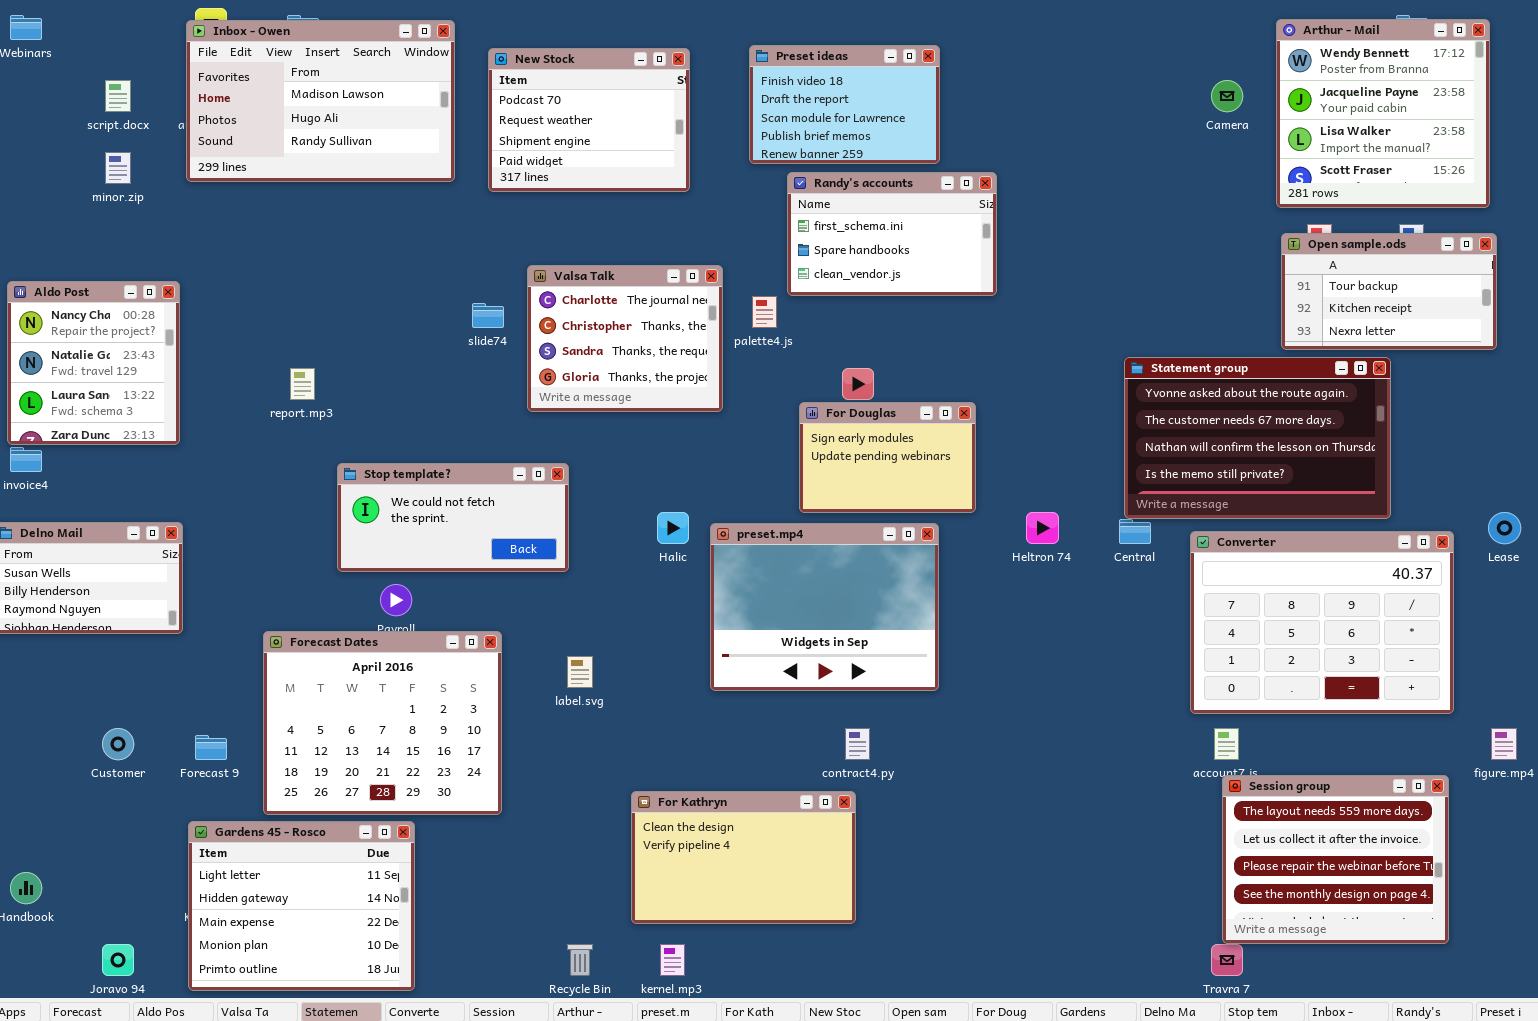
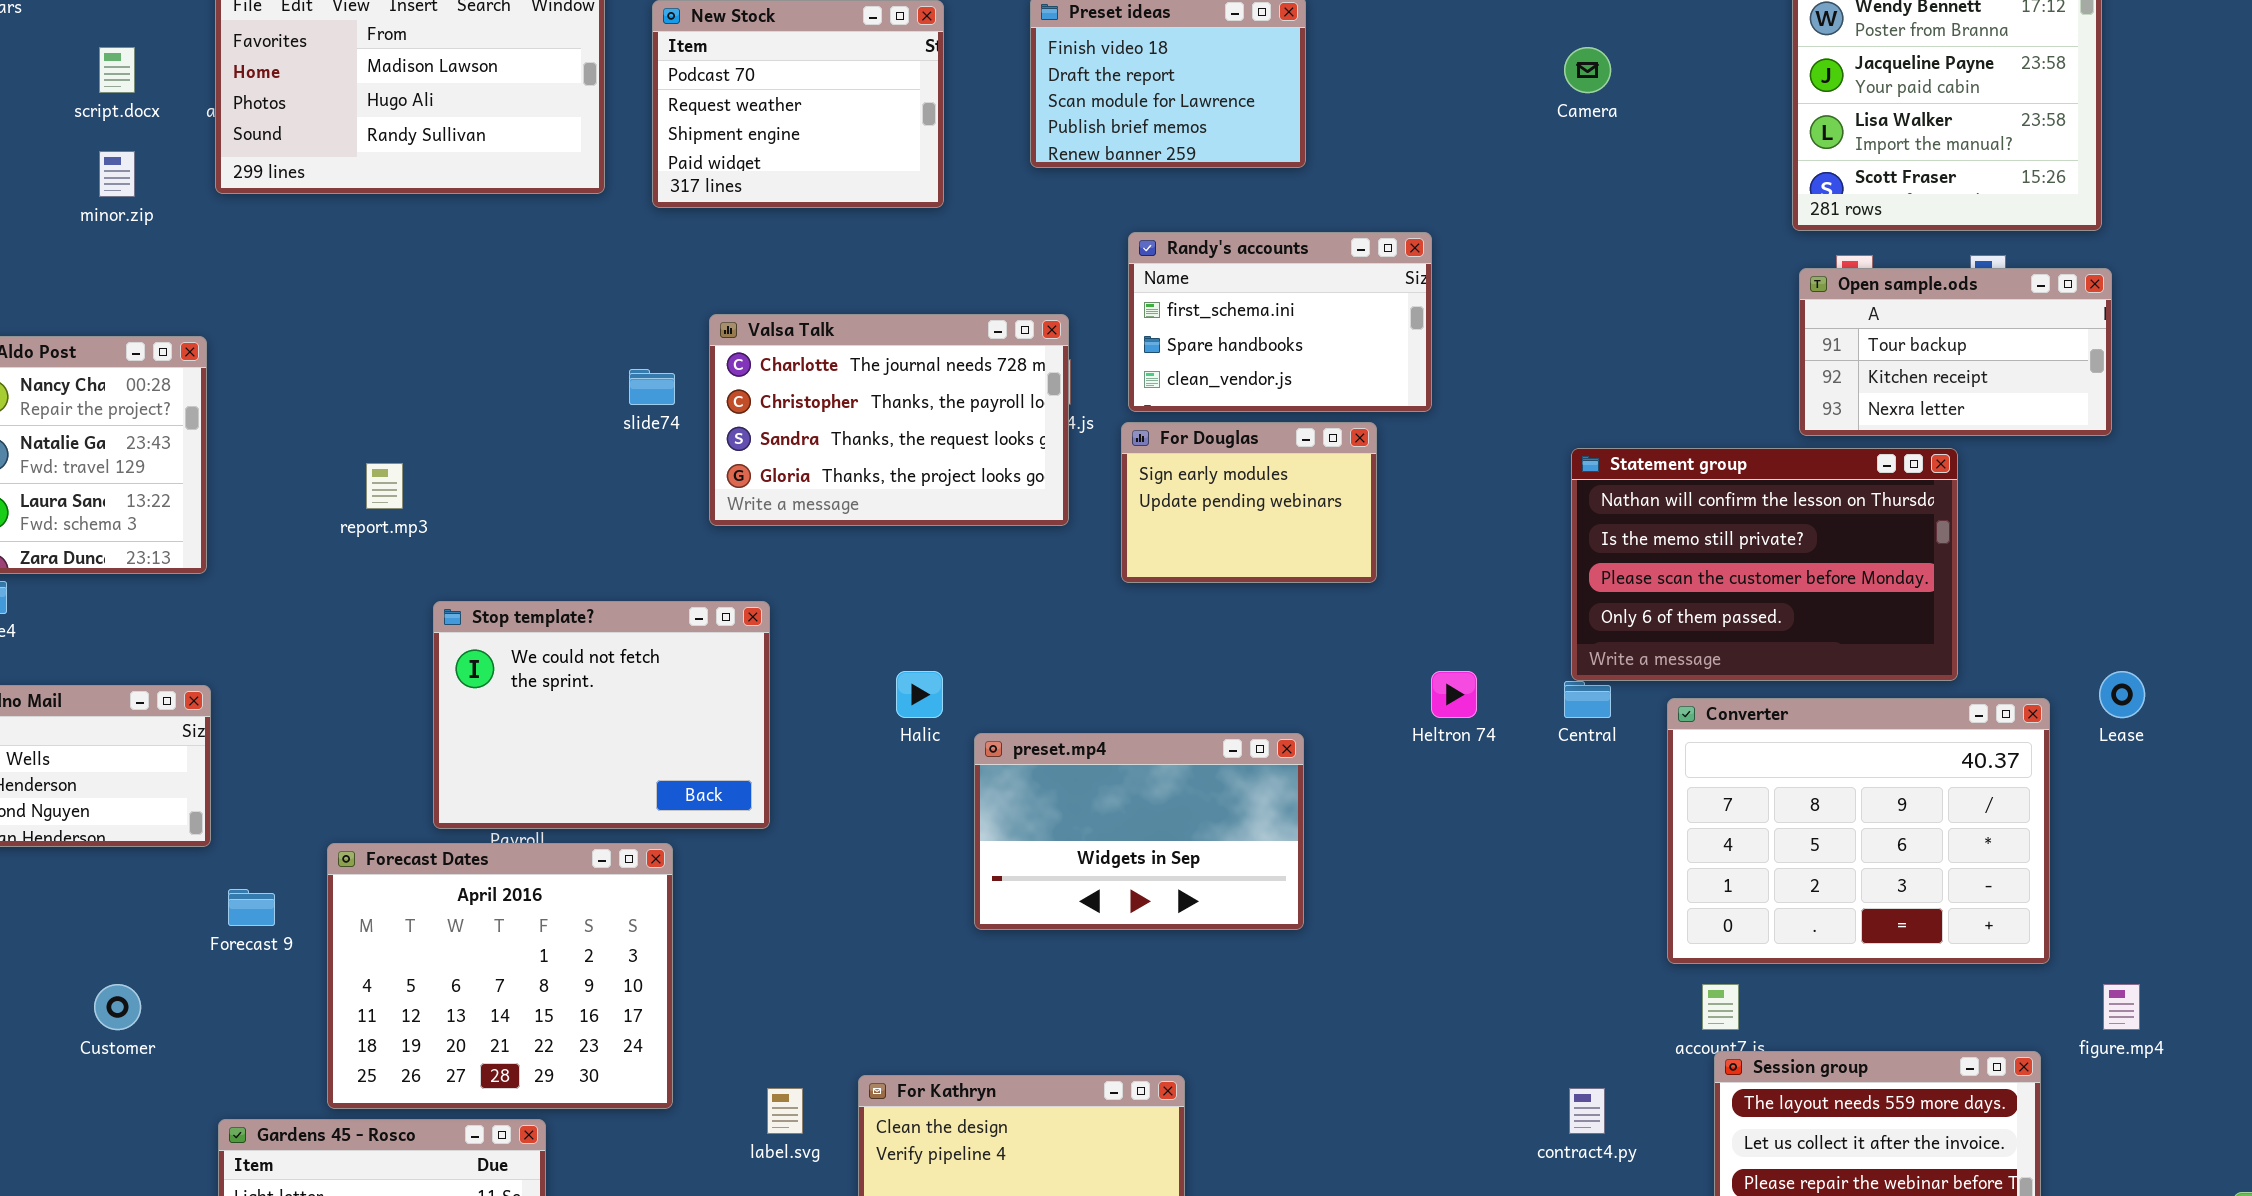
Camera: [1211,80,1243,112] -> [1564,47,1611,93], moved
Randy's accounts: [787,172,997,296] -> [1128,232,1432,412], moved
Valsa Talk: [527,265,723,412] -> [709,314,1069,526], resized
Statement group: [1124,357,1391,519] -> [1571,448,1958,681], scrolled down 2 rows
For Douglas: [799,402,976,513] -> [1121,422,1377,583], moved
Stop template?: [337,463,569,572] -> [433,601,770,829], resized
preset.mp4: [710,523,939,691] -> [974,733,1304,930], resized
label.svg: [567,656,593,688] -> [767,1088,803,1134], moved
contract4.py: [845,728,870,760] -> [1569,1088,1605,1134], moved
Forecast 9: [195,735,227,760] -> [228,889,275,926], moved

